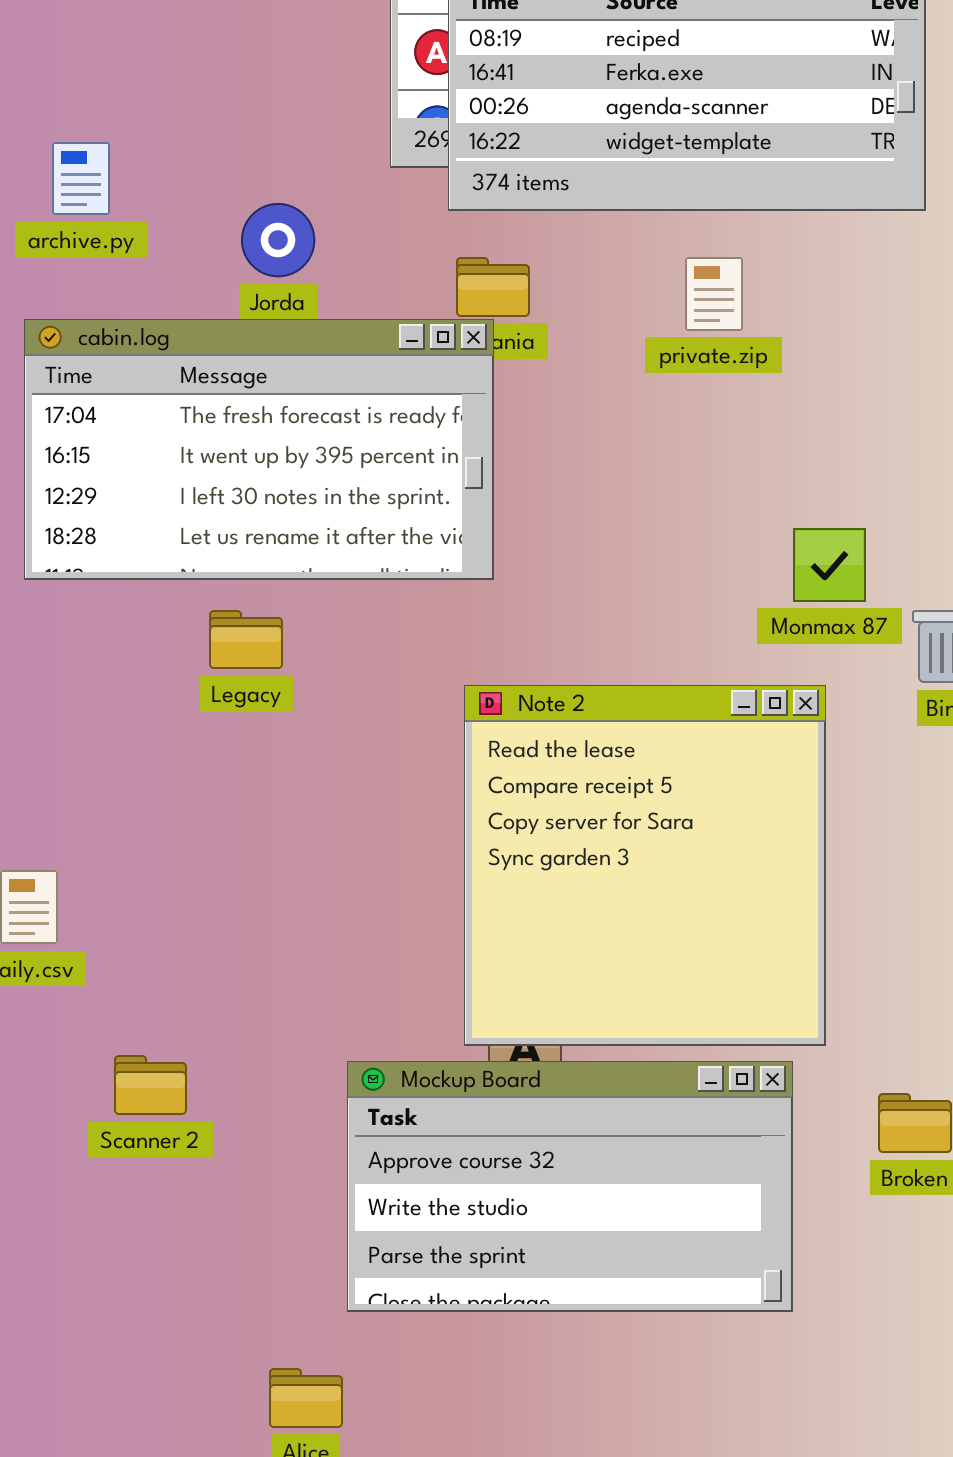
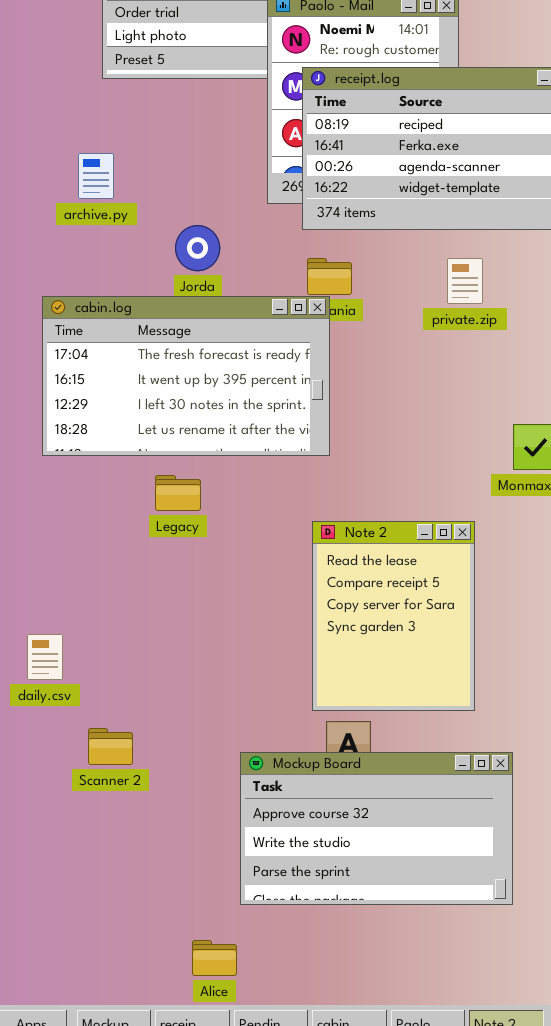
archive.py: [52,142,110,215] -> [78,153,114,199], moved
Note 2: [464,685,826,1046] -> [312,521,475,711], resized
Scanner 2: [114,1055,187,1115] -> [88,728,133,765], moved

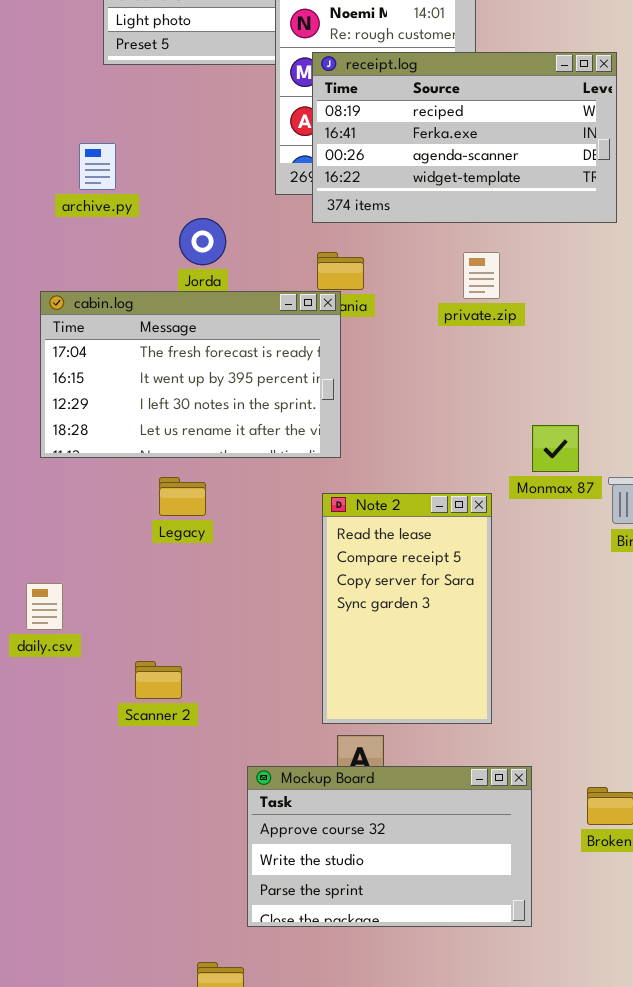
Note 2: [312,521,475,711] -> [322,493,492,724], resized
daily.csv: [27,634,63,680] -> [26,583,63,630], moved
Scanner 2: [88,728,133,765] -> [135,661,182,699], moved

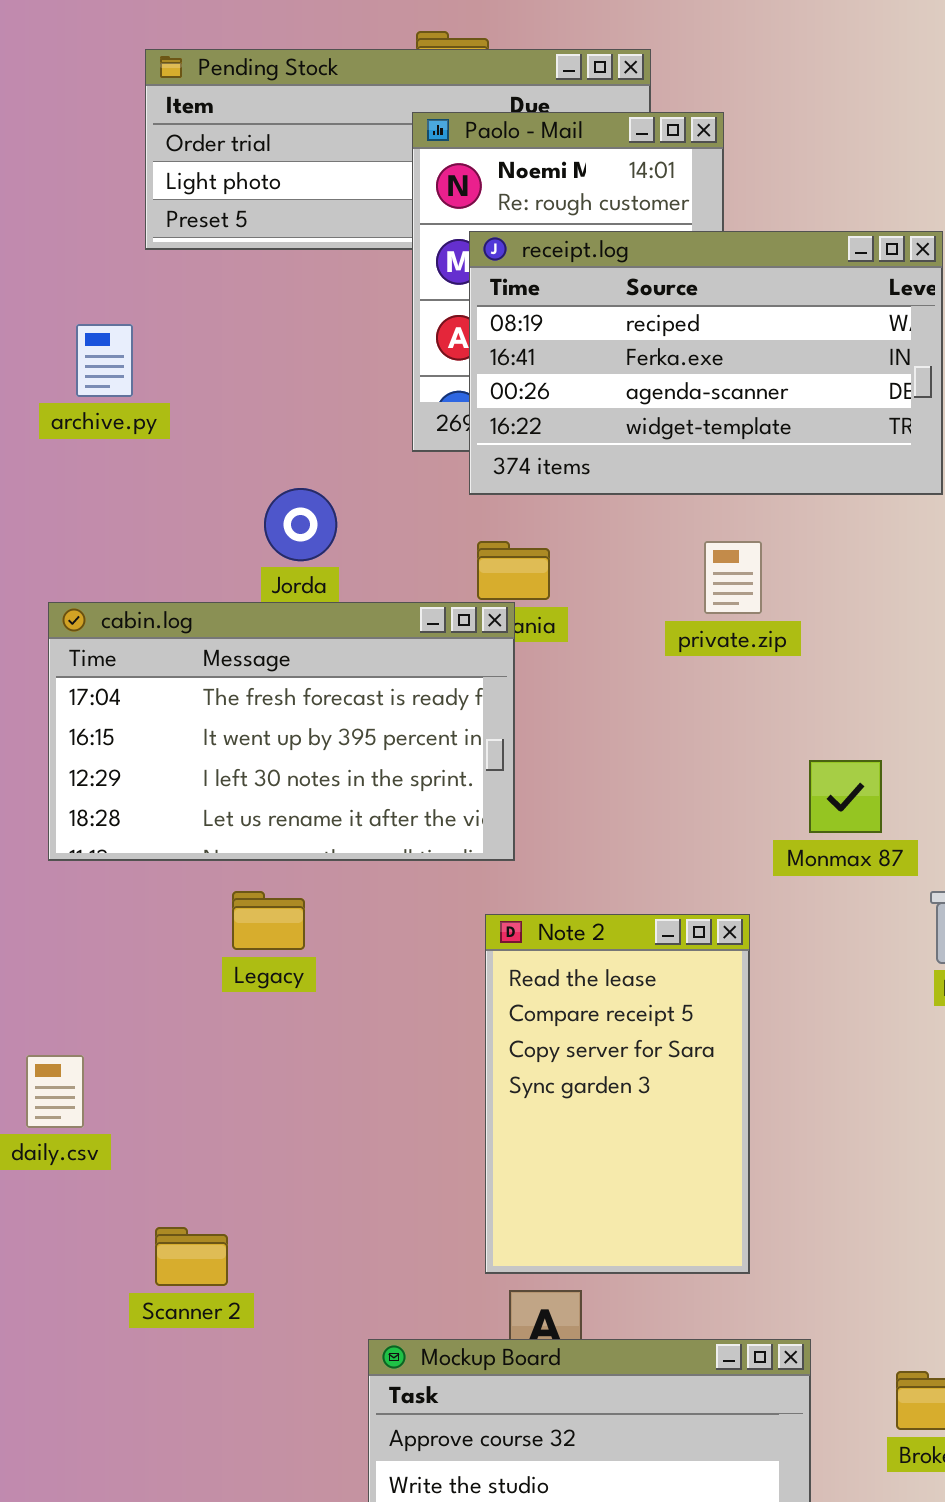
archive.py: [79,143,116,190] -> [76,324,133,397], moved
Monmax 87: [532,425,579,472] -> [809,760,882,833], moved
Scanner 2: [135,661,182,699] -> [155,1227,228,1286], moved

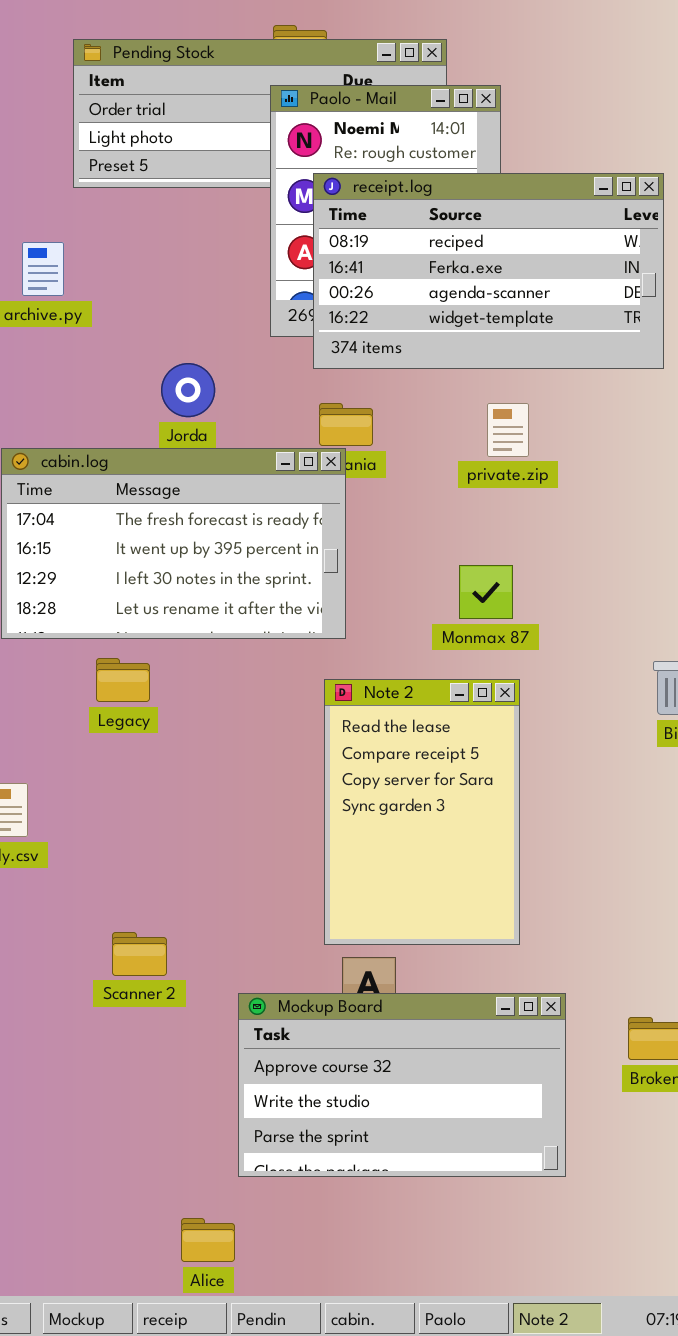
Monmax 87: [809,760,882,833] -> [459,565,513,619], moved
Legacy: [232,891,305,950] -> [96,658,150,702], moved
Scanner 2: [155,1227,228,1286] -> [112,932,167,976], moved

